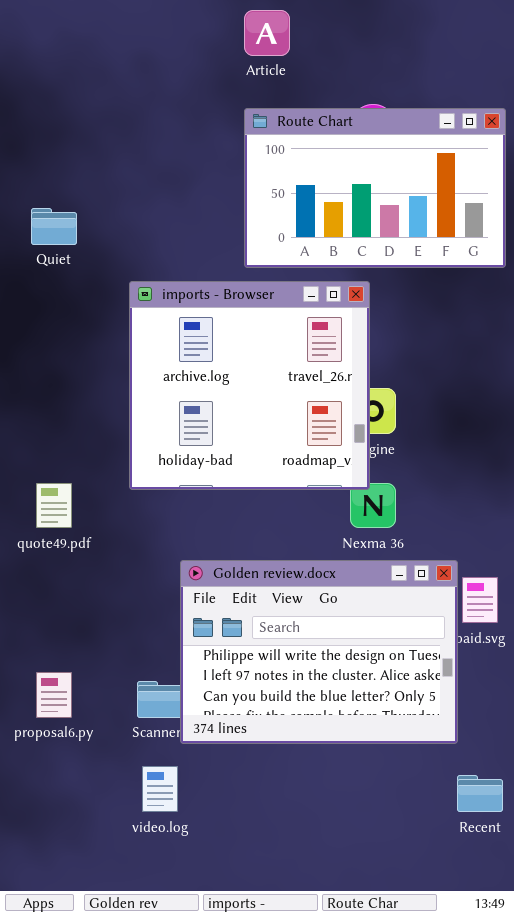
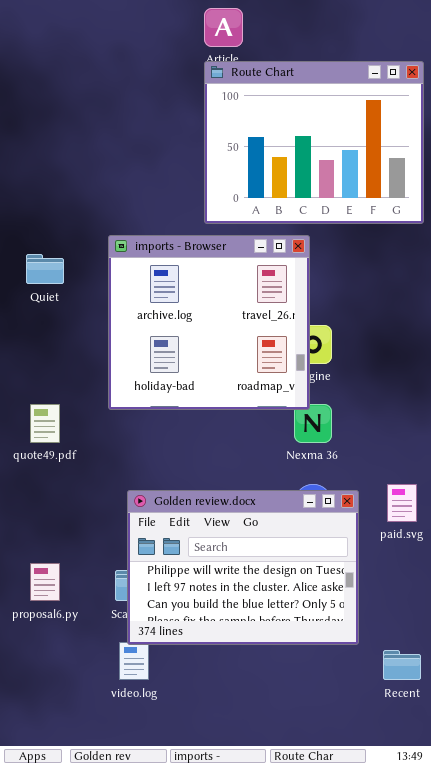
Route Chart: [244,108,506,268] -> [204,61,424,224], resized
Quiet: [31,208,77,245] -> [26,254,64,284], moved
Golden review.docx: [180,560,458,744] -> [127,490,359,645], moved

